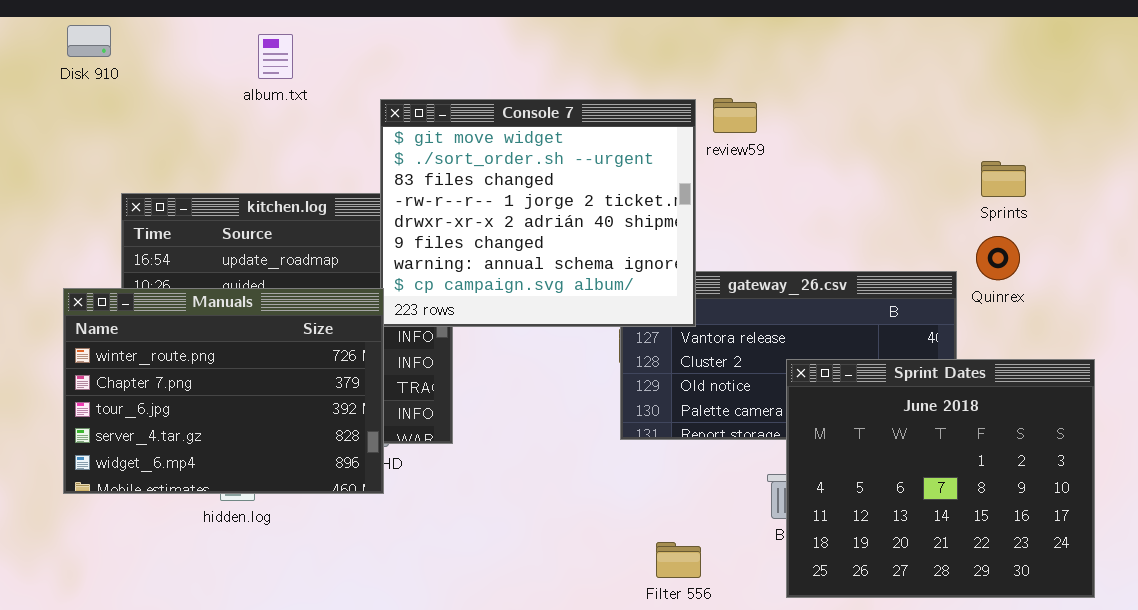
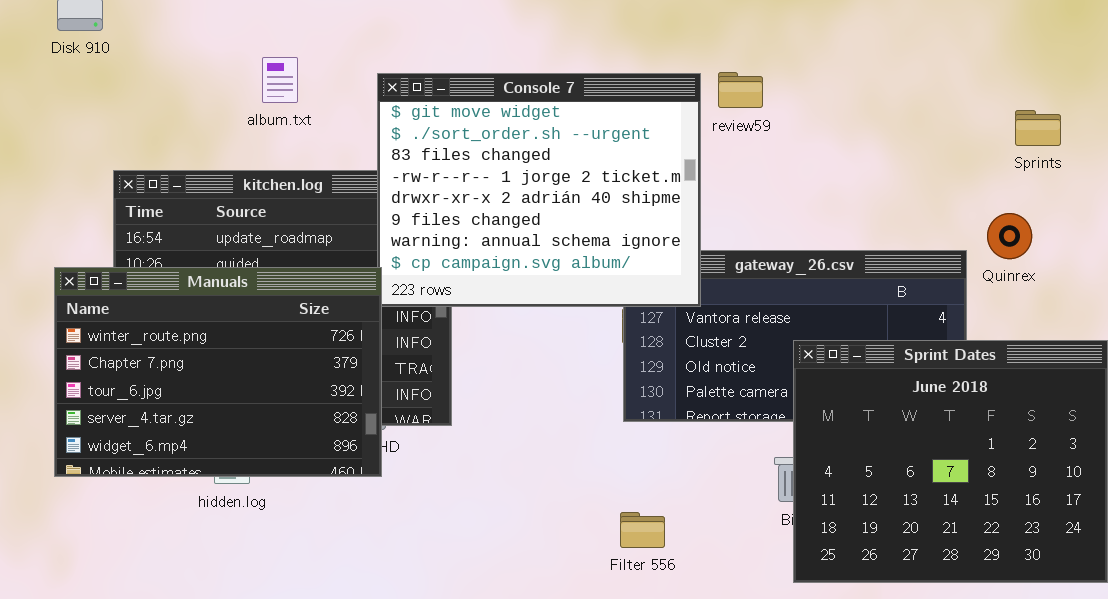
album.txt: [258,34,293,79] -> [262,57,298,103], moved
Sprints: [981,161,1026,197] -> [1015,110,1061,146], moved
Filter 556: [656,542,701,578] -> [620,512,665,548], moved

